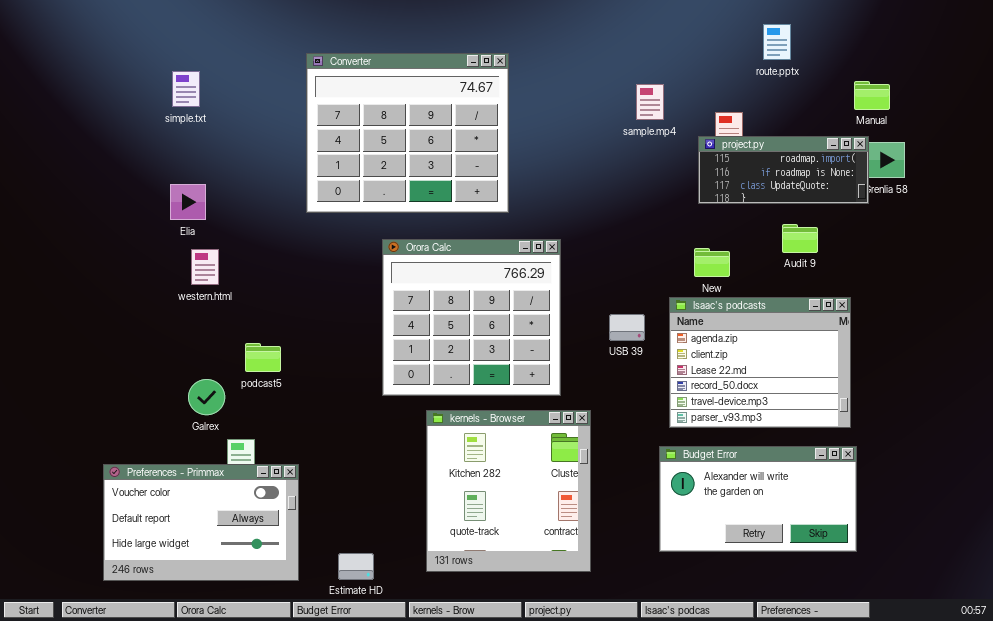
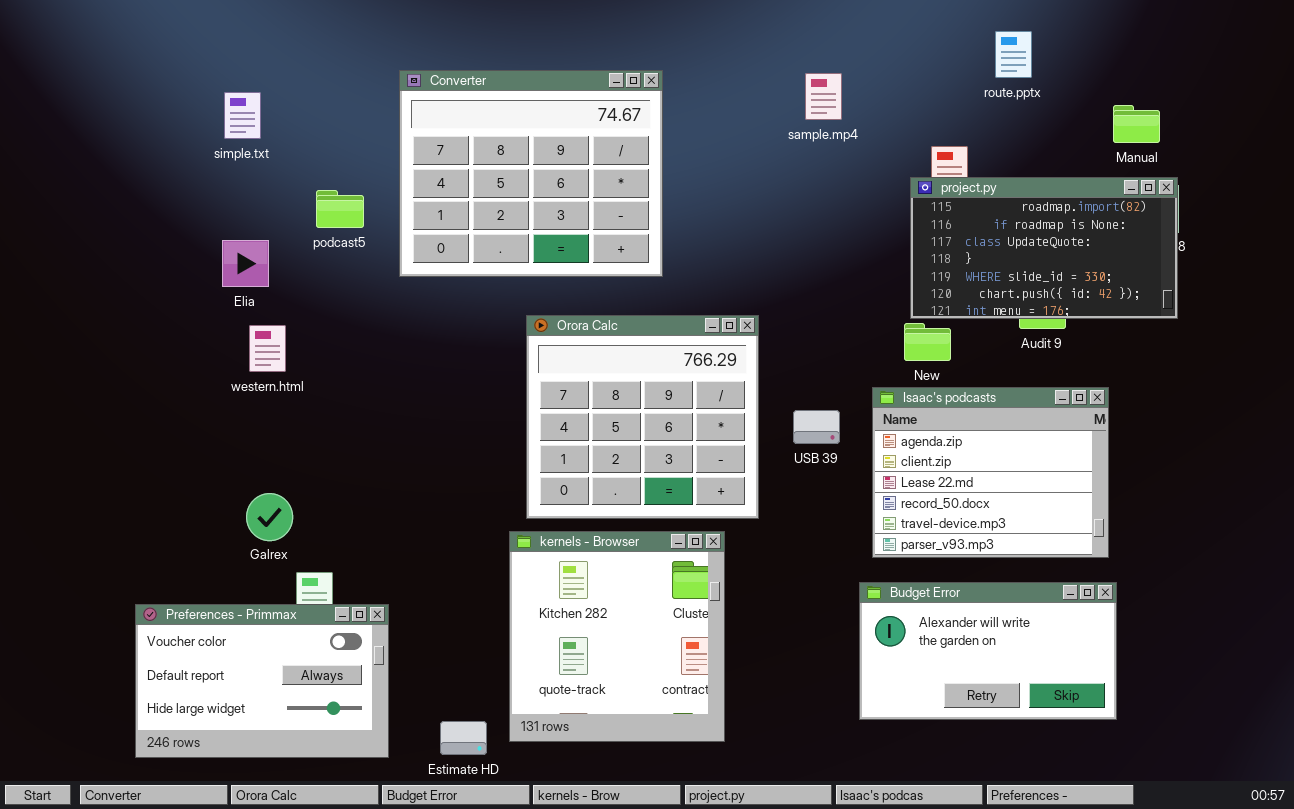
sample.mp4: [636,84,664,120] -> [805,73,842,120], moved
project.py: [698,136,869,204] -> [910,177,1178,319], resized
Orora Calc: [382,239,561,396] -> [526,315,759,519], moved
podcast5: [245,343,281,372] -> [316,190,364,228], moved
kernels - Browser: [426,410,591,572] -> [509,531,725,742], moved

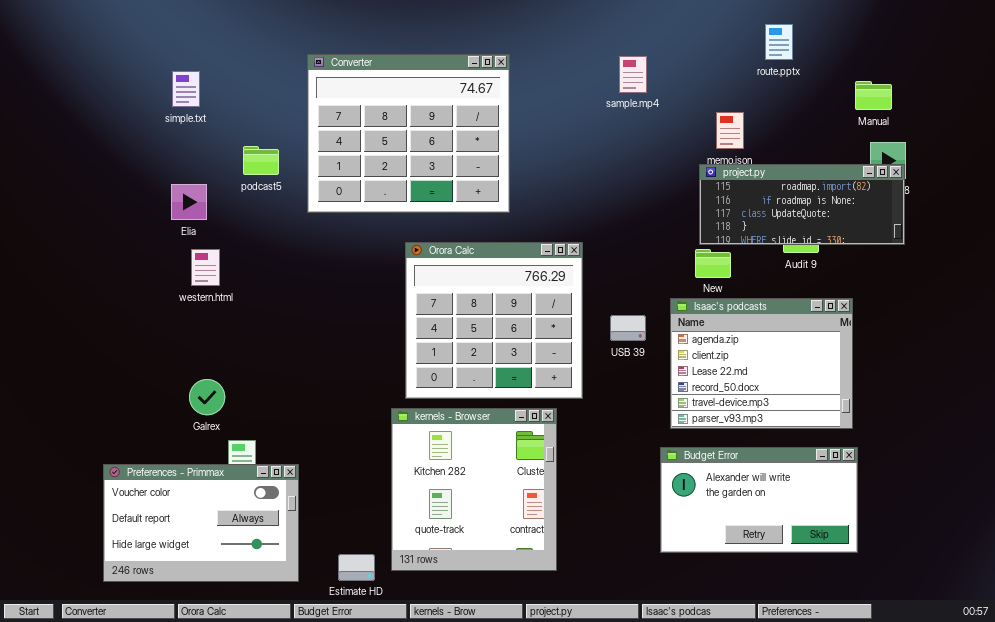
project.py: [910,177,1178,319] -> [699,164,905,245], resized

